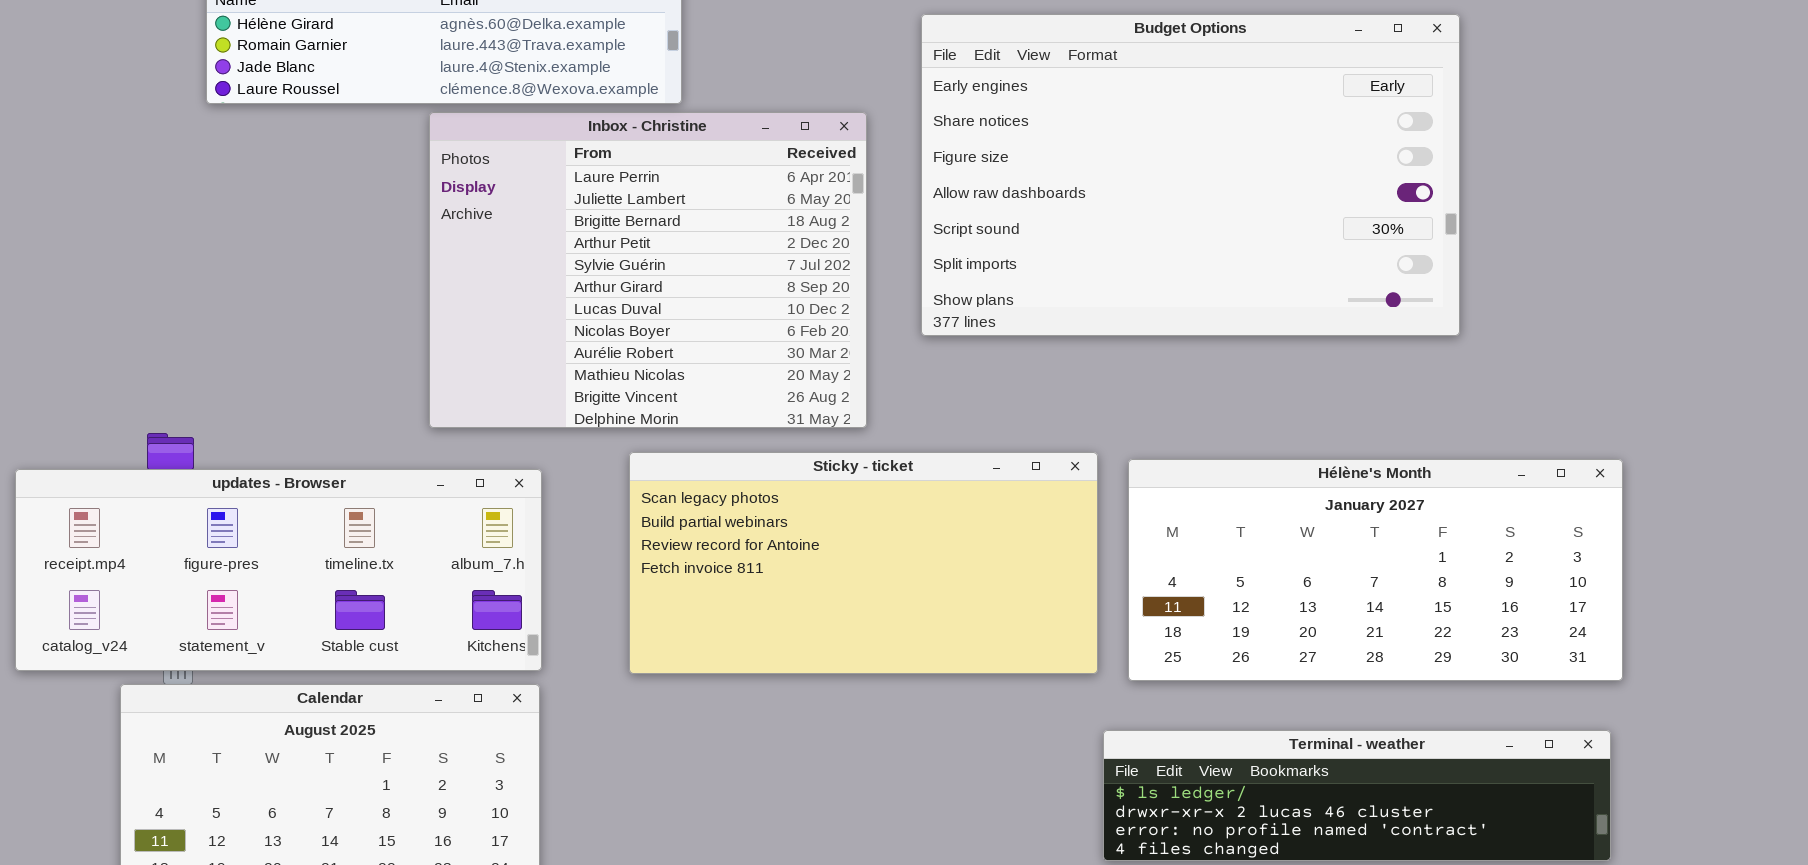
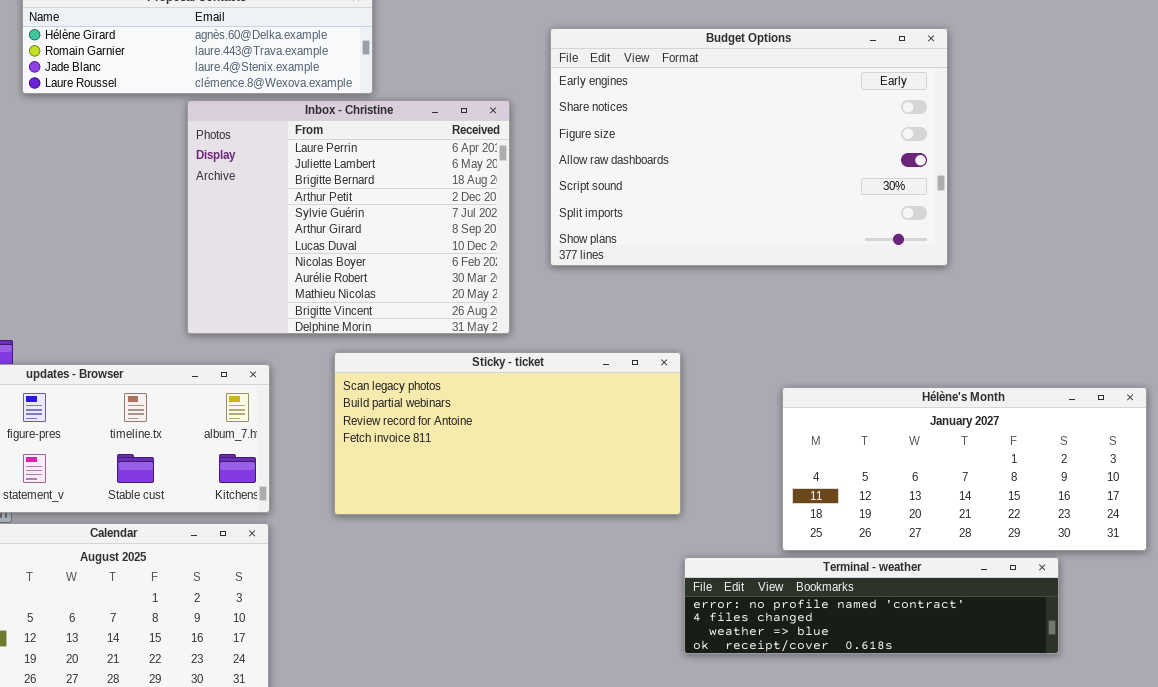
Hélène's Month: [1128,459,1623,681] -> [782,387,1147,551], moved
Terminal - weather: [1103,730,1611,861] -> [684,557,1059,654], scrolled down 2 rows

